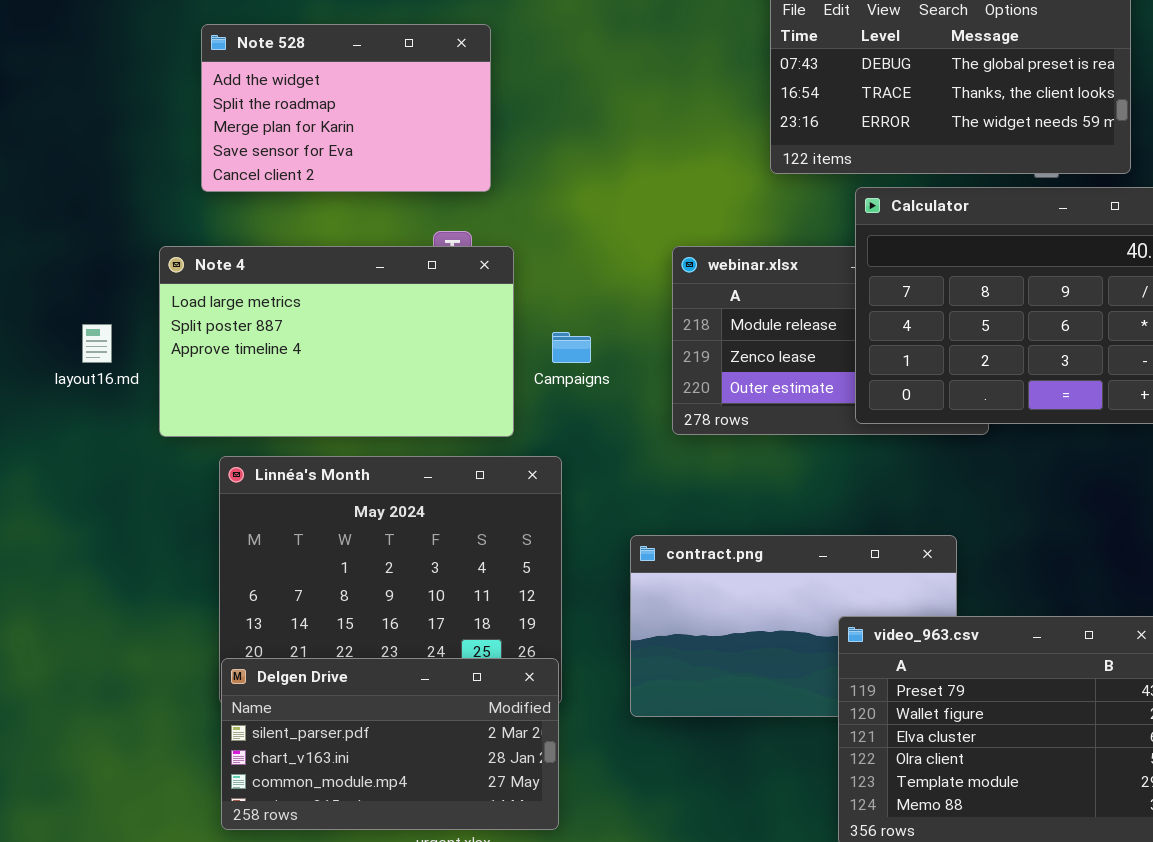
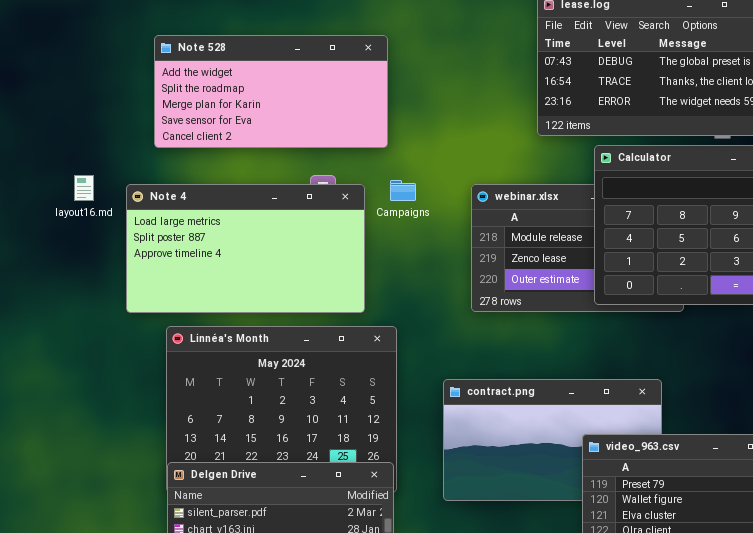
Note 528: [201,24,491,192] -> [154,35,388,148], resized
layout16.md: [82,324,112,363] -> [74,175,94,201], moved
Campaigns: [552,332,591,363] -> [390,180,416,201], moved

